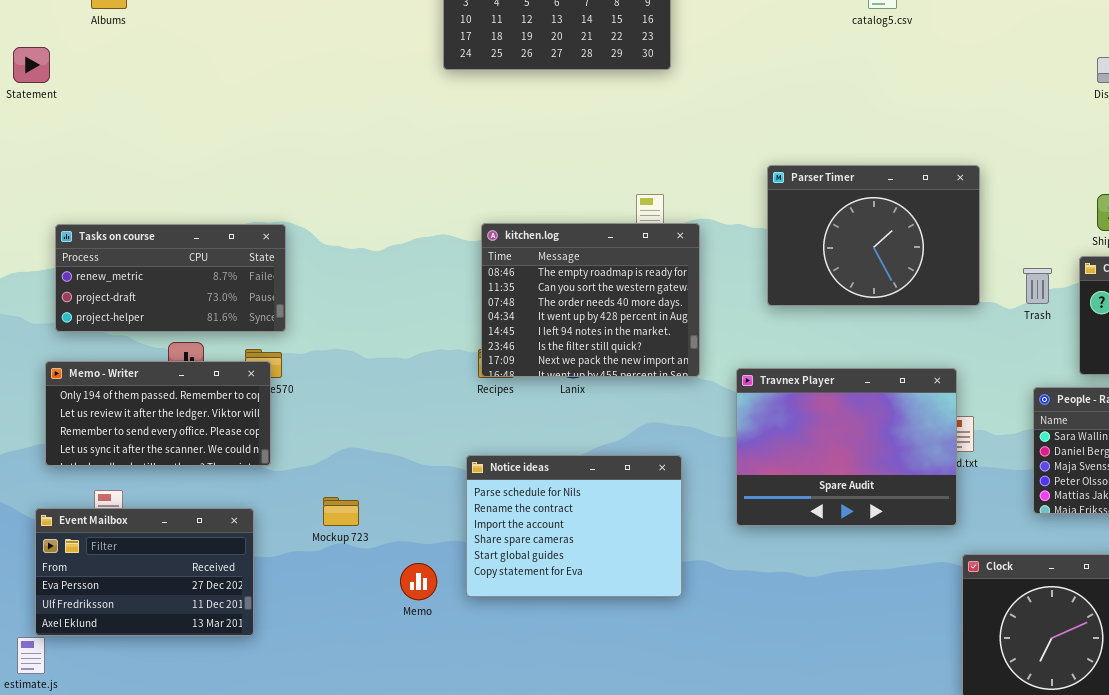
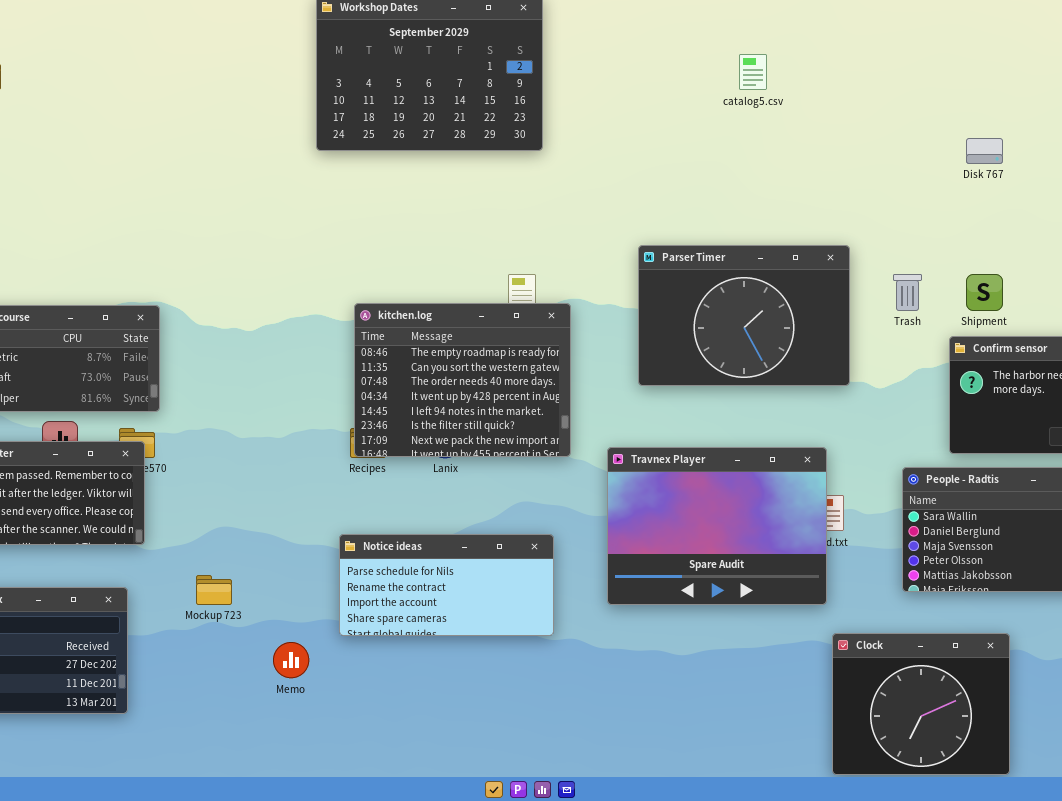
Trash: [1023,268,1052,304] -> [893,274,922,311], moved
Notice ideas: [466,455,682,597] -> [339,534,554,636], resized

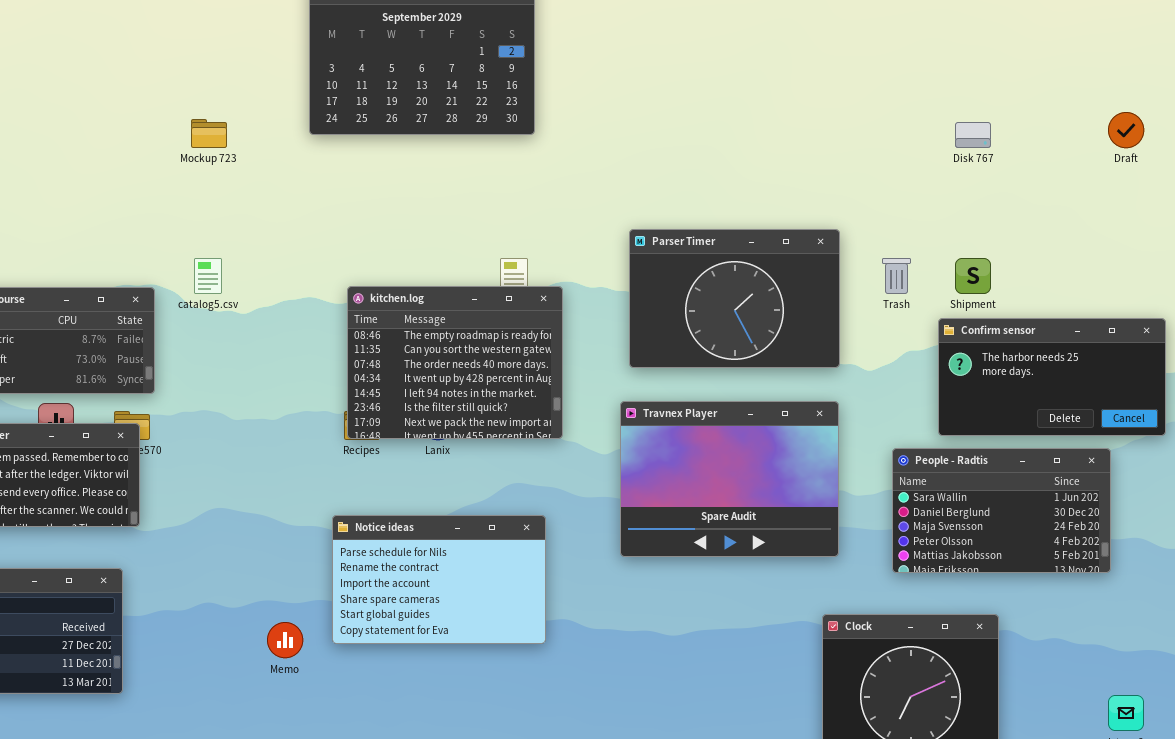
catalog5.csv: [739,54,767,90] -> [194,258,222,294], moved
Travnex Player: [607,447,827,605] -> [620,401,839,557], moved
Notice ideas: [339,534,554,636] -> [332,515,546,644], resized
Mockup 723: [196,575,232,605] -> [191,119,227,148], moved

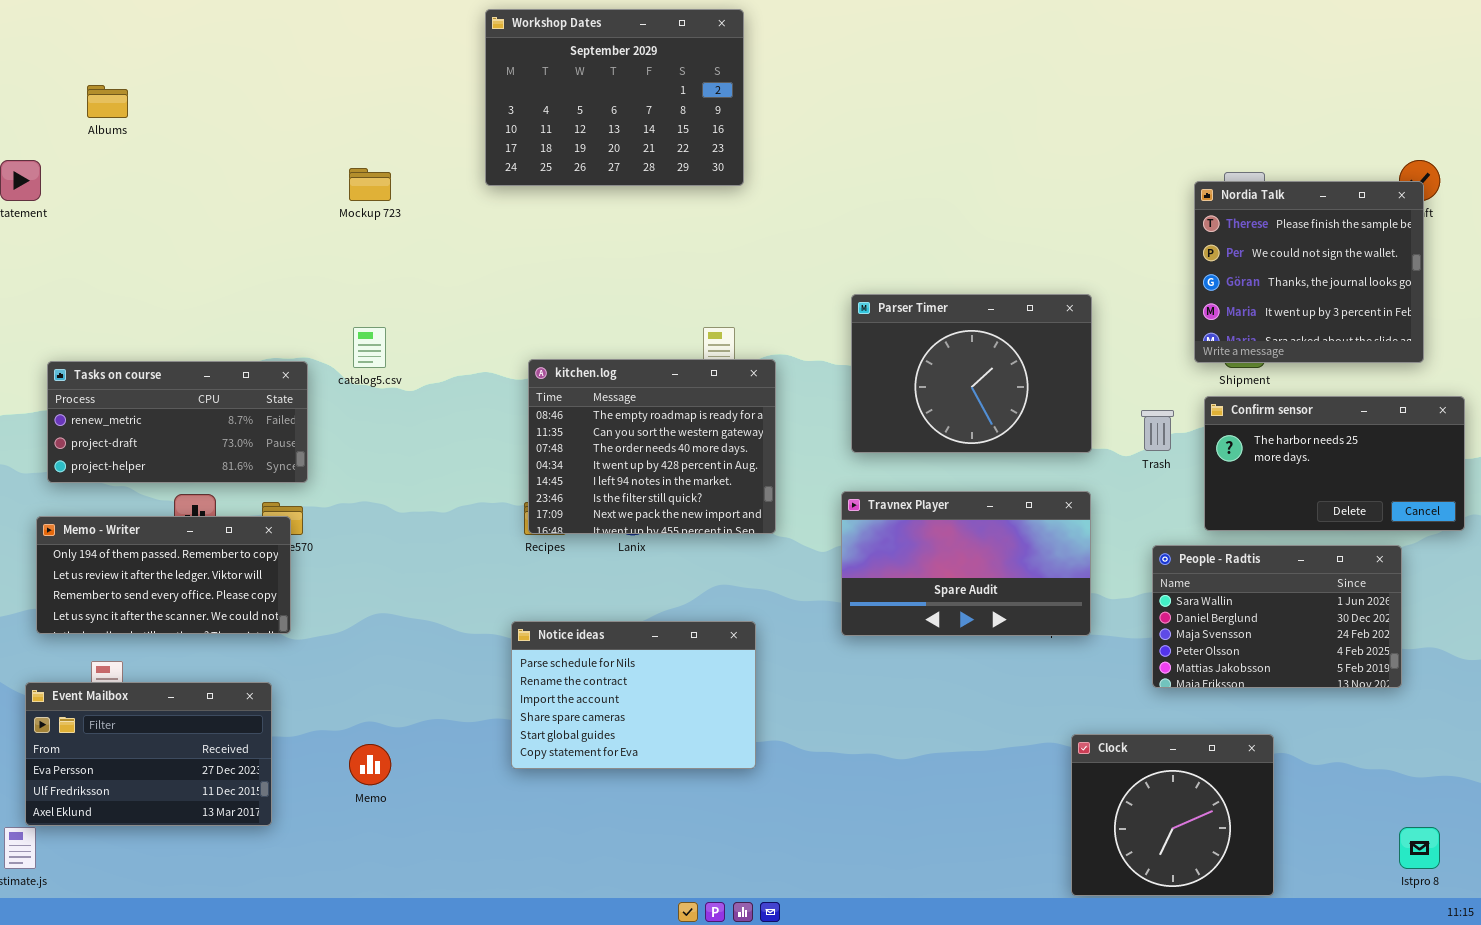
Nordia Talk: none -> [1194,181,1424,363], opened
Trash: [882,258,911,294] -> [1141,410,1174,451], moved
Travnex Player: [620,401,839,557] -> [841,491,1091,636], resized
Memo: [267,622,303,658] -> [349,744,391,785], moved

